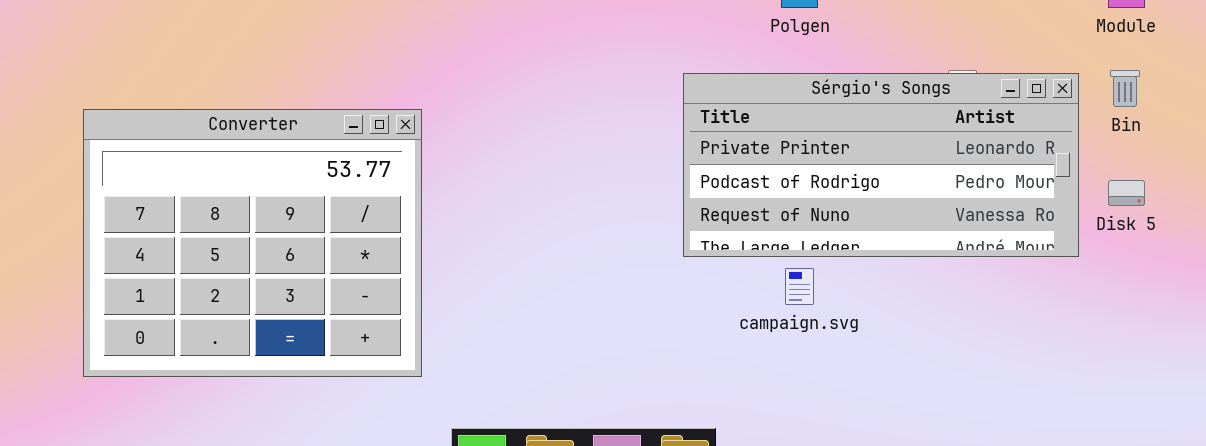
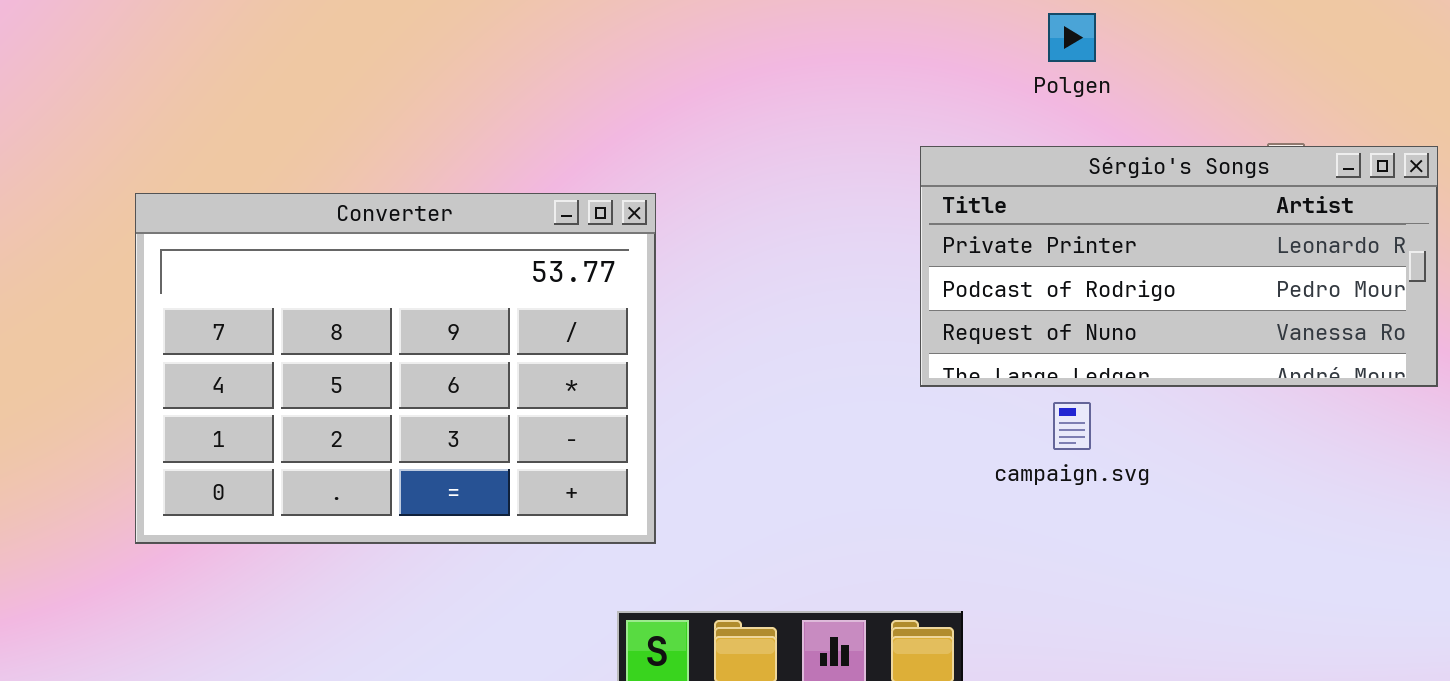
Converter: [83,109,422,377] -> [135,193,656,544], resized

